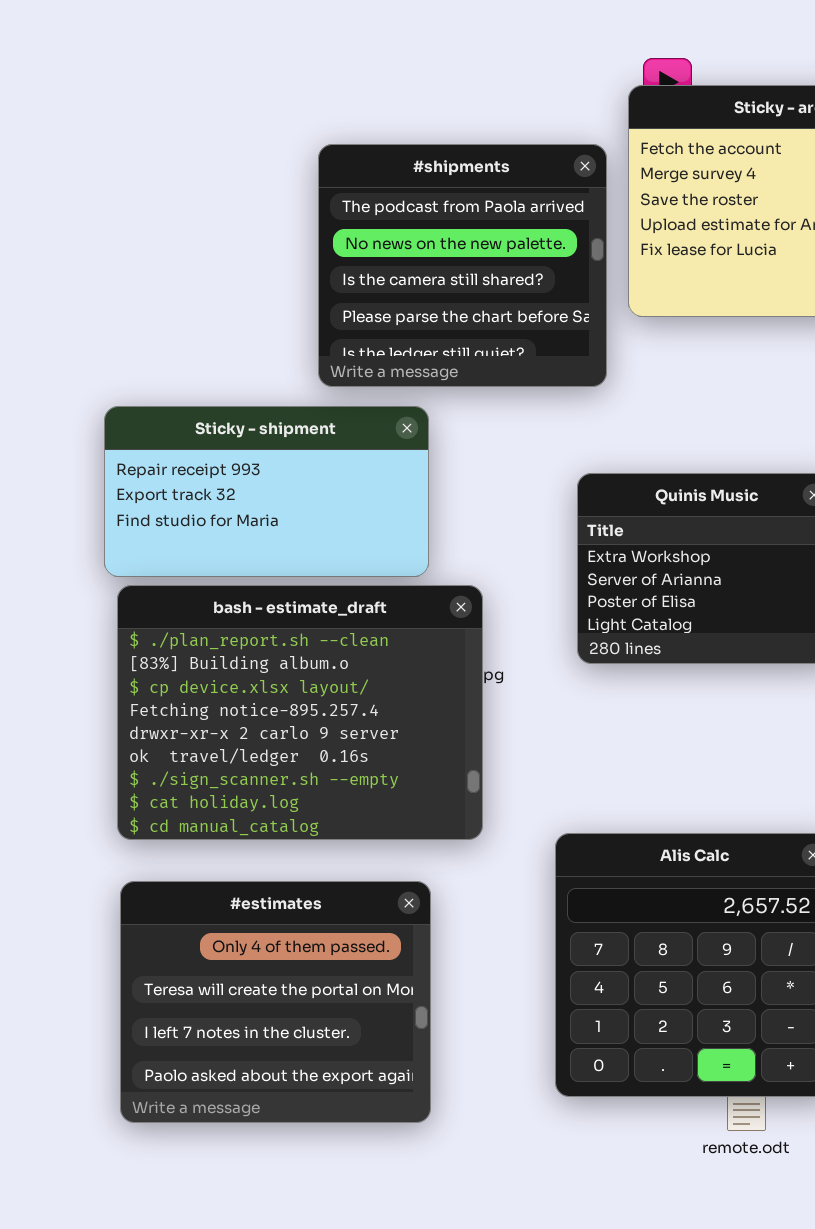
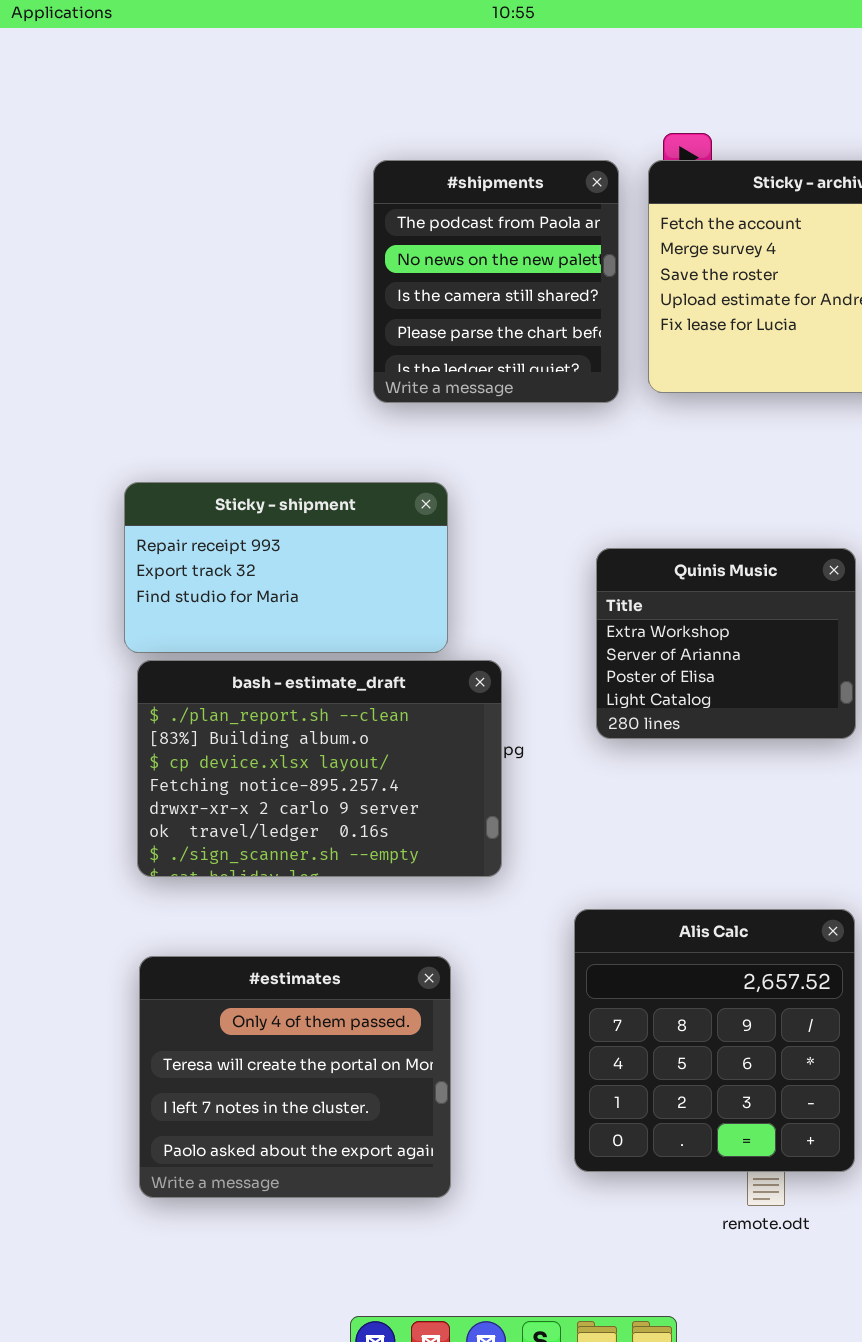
#shipments: [318,144,607,387] -> [373,160,619,403], moved, resized
bash - estimate_draft: [117,585,483,840] -> [137,660,502,877], resized

